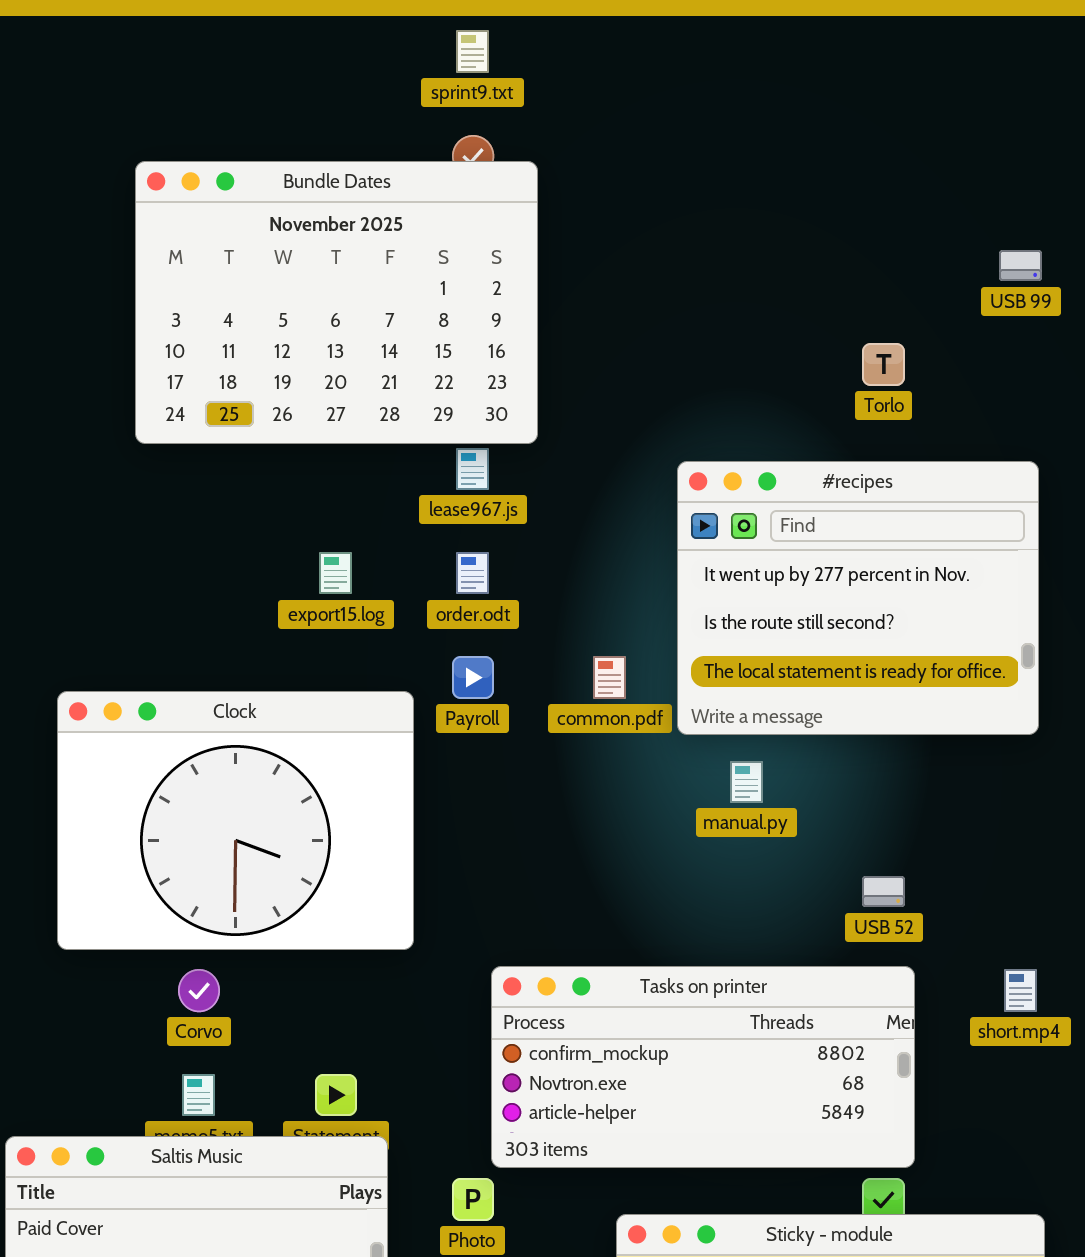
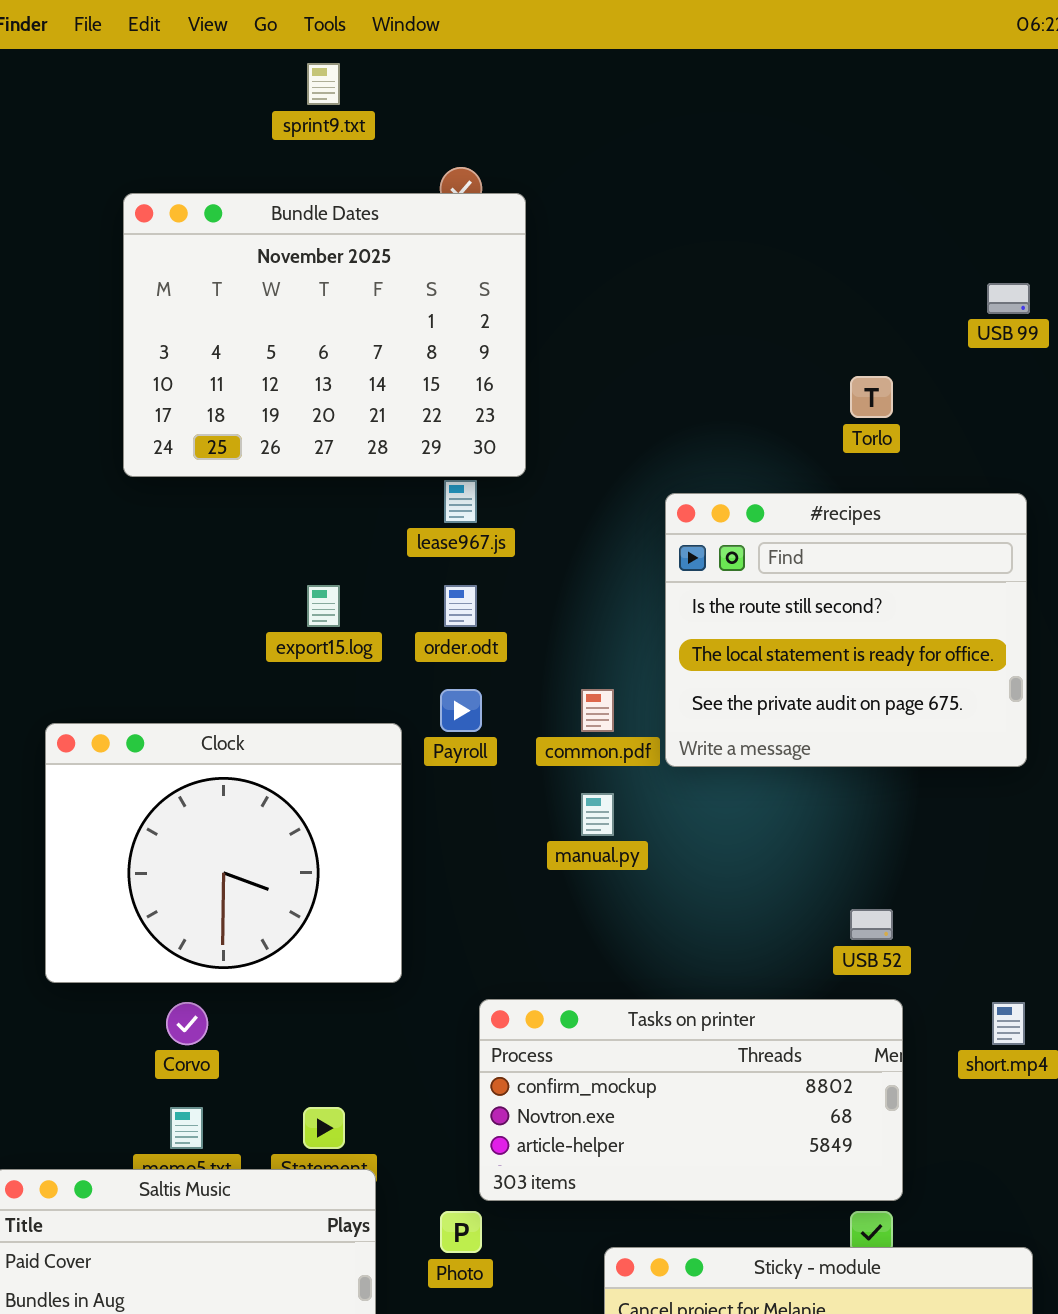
sprint9.txt: [456,30,489,73] -> [307,63,340,105], moved
#recipes: [677,461,1039,735] -> [665,493,1027,767], scrolled down 1 row
manual.py: [730,761,763,803] -> [581,793,614,836], moved

